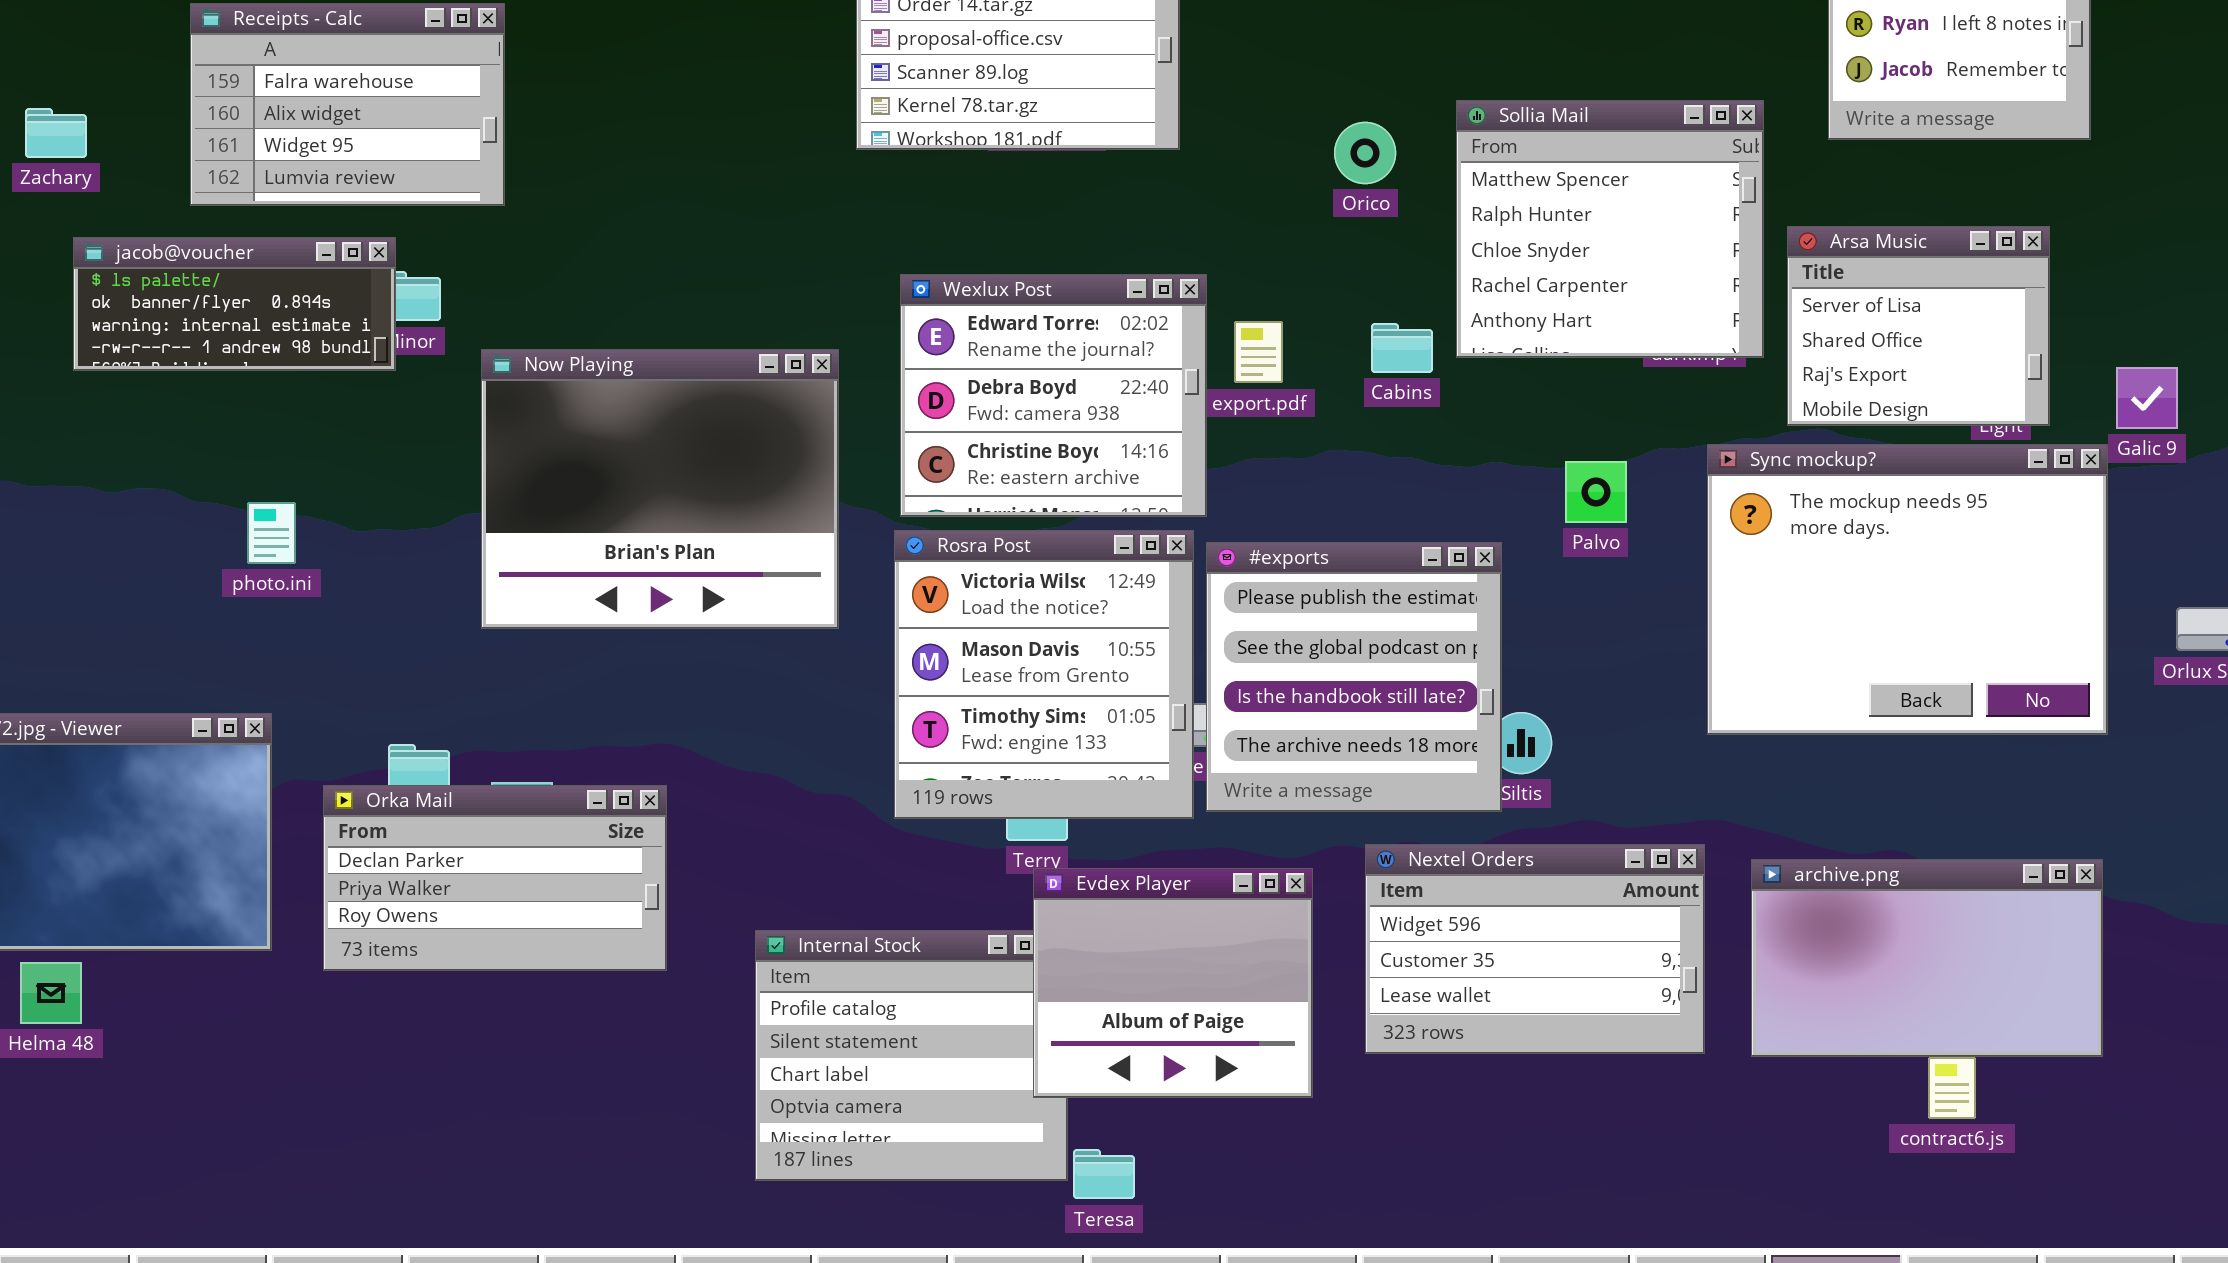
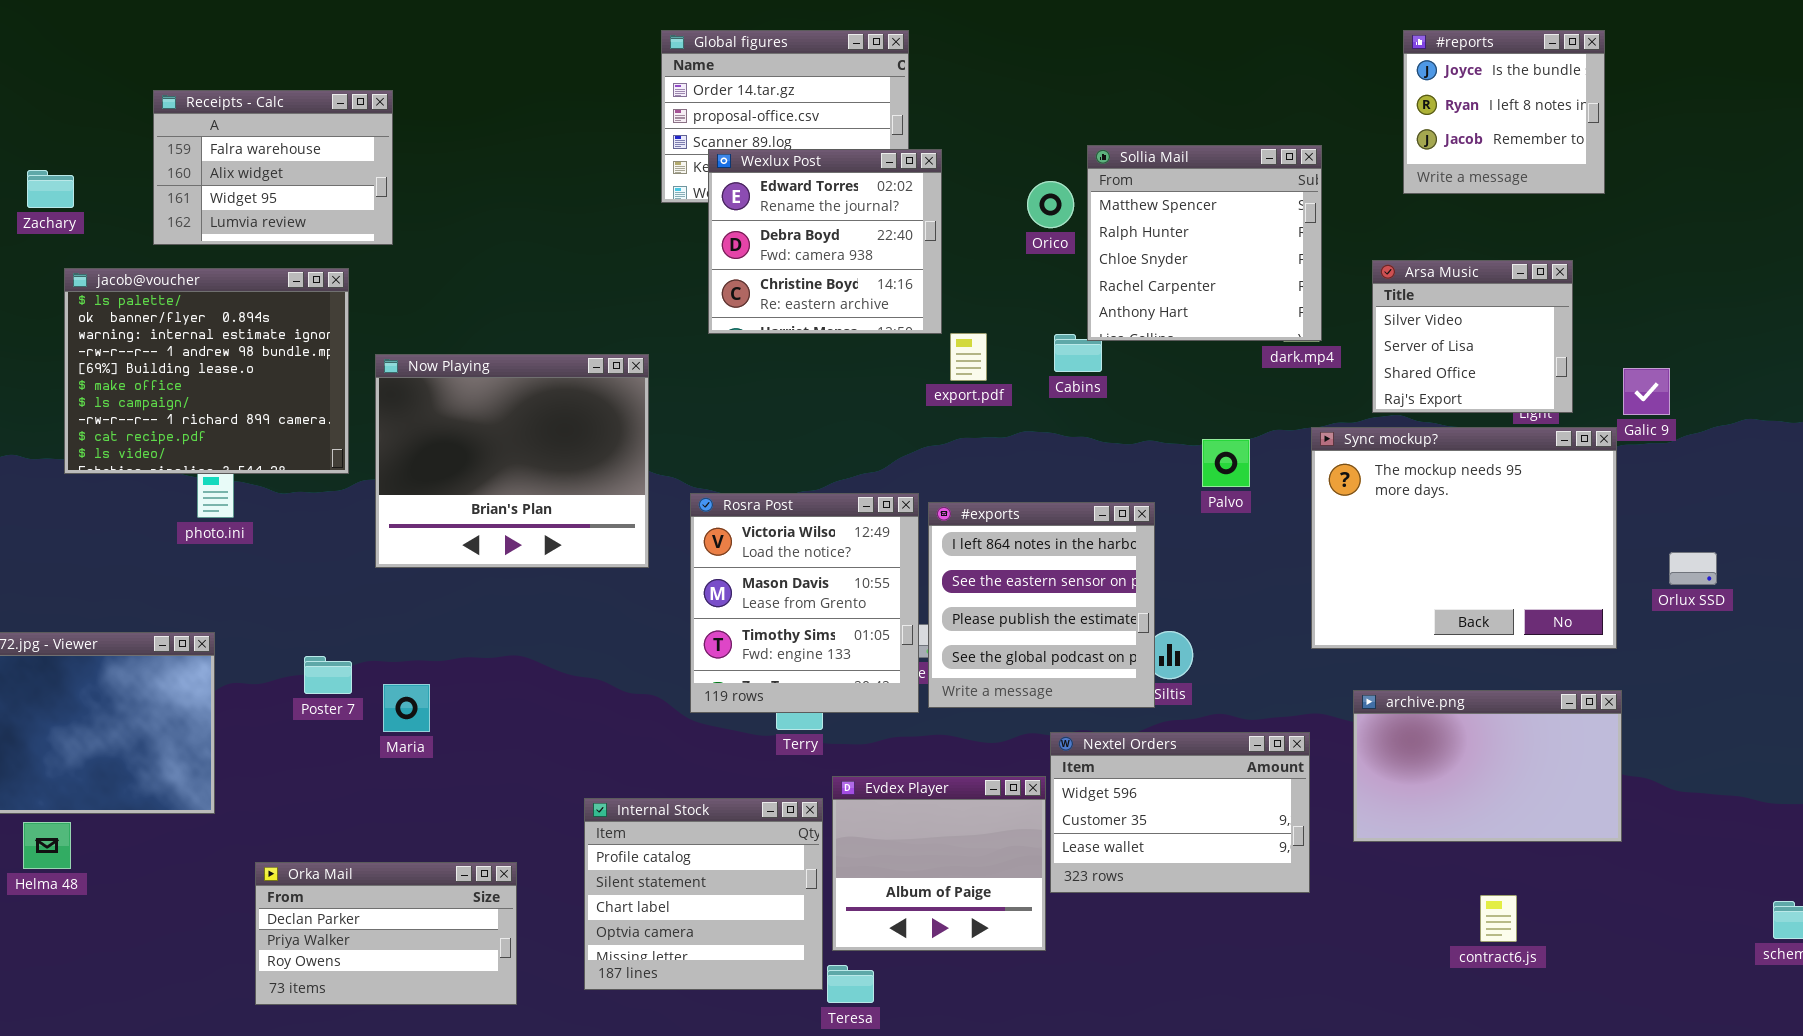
Sollia Mail: [1456,100,1764,358] -> [1087,145,1322,341], moved
Arsa Music: [1787,226,2050,426] -> [1372,260,1573,413], scrolled up 1 row
jacob@voucher: [73,237,396,371] -> [64,268,349,474], resized
Wexlux Post: [900,274,1207,517] -> [708,149,942,334], moved
#exports: [1206,542,1502,812] -> [928,502,1155,708], scrolled up 2 rows
Orka Mail: [323,785,667,971] -> [255,862,517,1005], moved
archive.png: [1751,859,2103,1057] -> [1353,690,1622,842], moved
Evdex Player: [1033,868,1313,1098] -> [832,776,1046,951], moved

